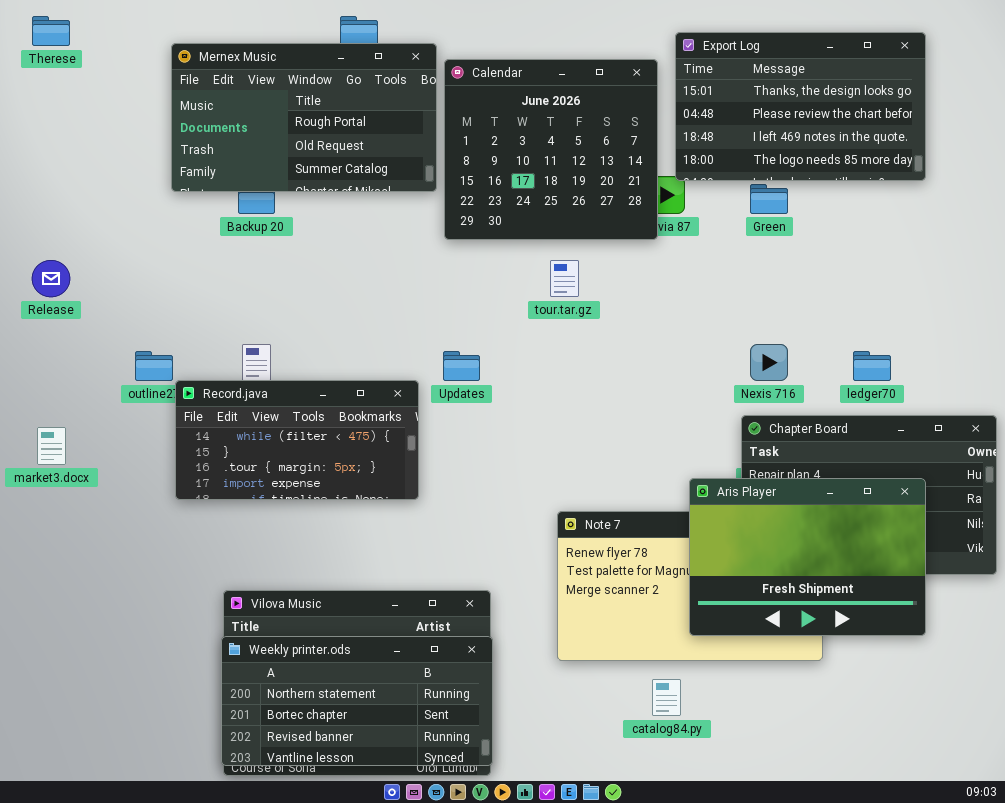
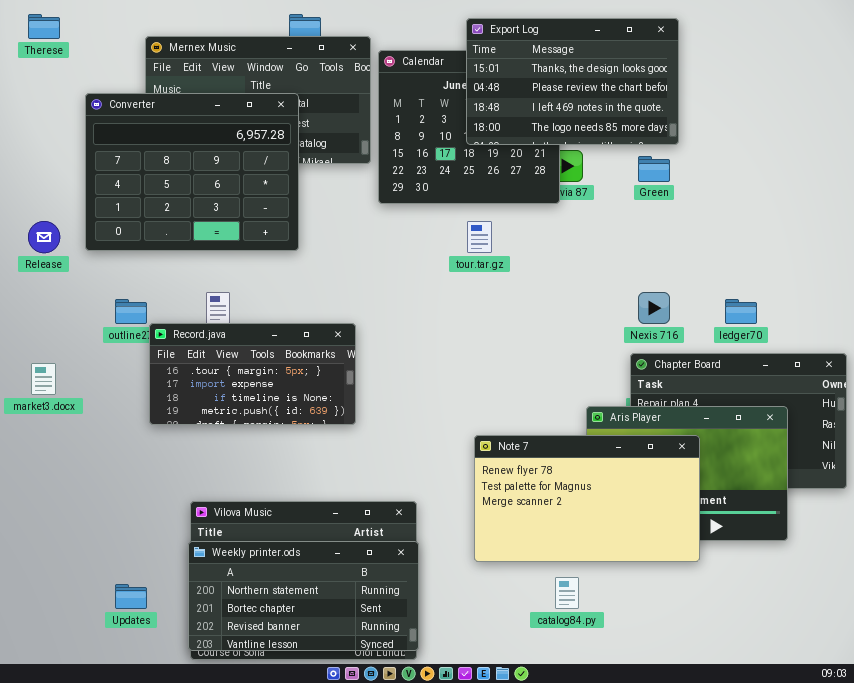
Export Log: [675,32,926,181] -> [466,18,679,145], moved
Converter: none -> [85,93,299,251], opened
Updates: [443,351,480,381] -> [115,584,147,609], moved
Record.java: [175,380,419,500] -> [149,323,356,425], scrolled down 2 rows
Note 7: [557,511,823,661] -> [474,435,700,562], raised

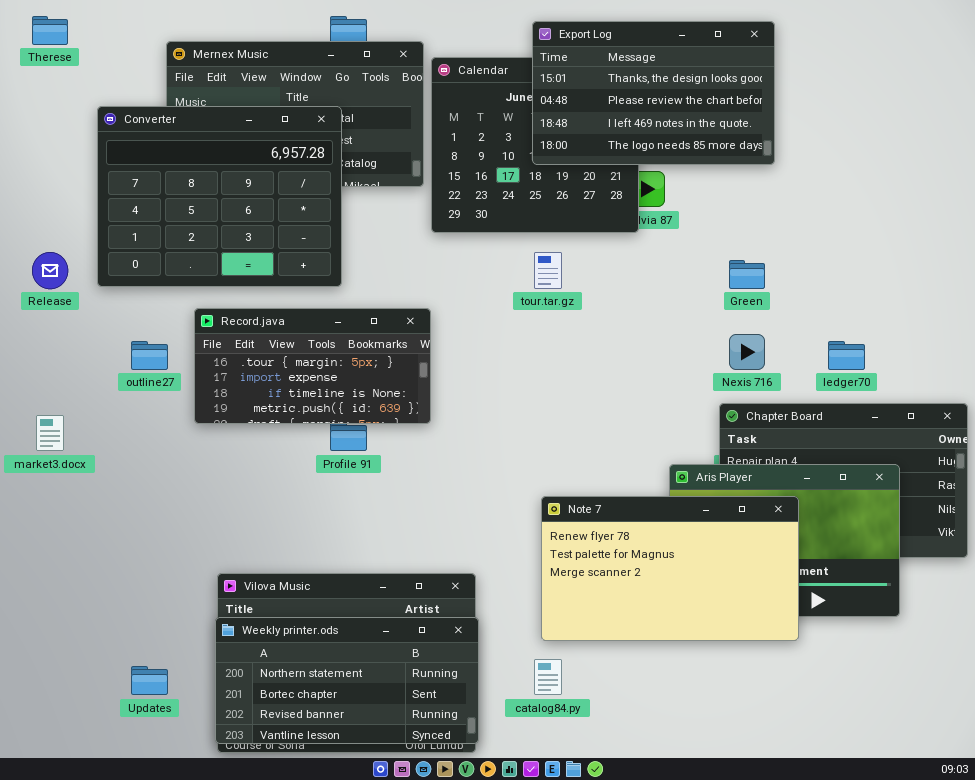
Green: [638,156,670,182] -> [729,260,765,289], moved
Record.java: [149,323,356,425] -> [194,308,431,424], moved
catalog84.py: [555,577,579,609] -> [534,659,562,695], moved

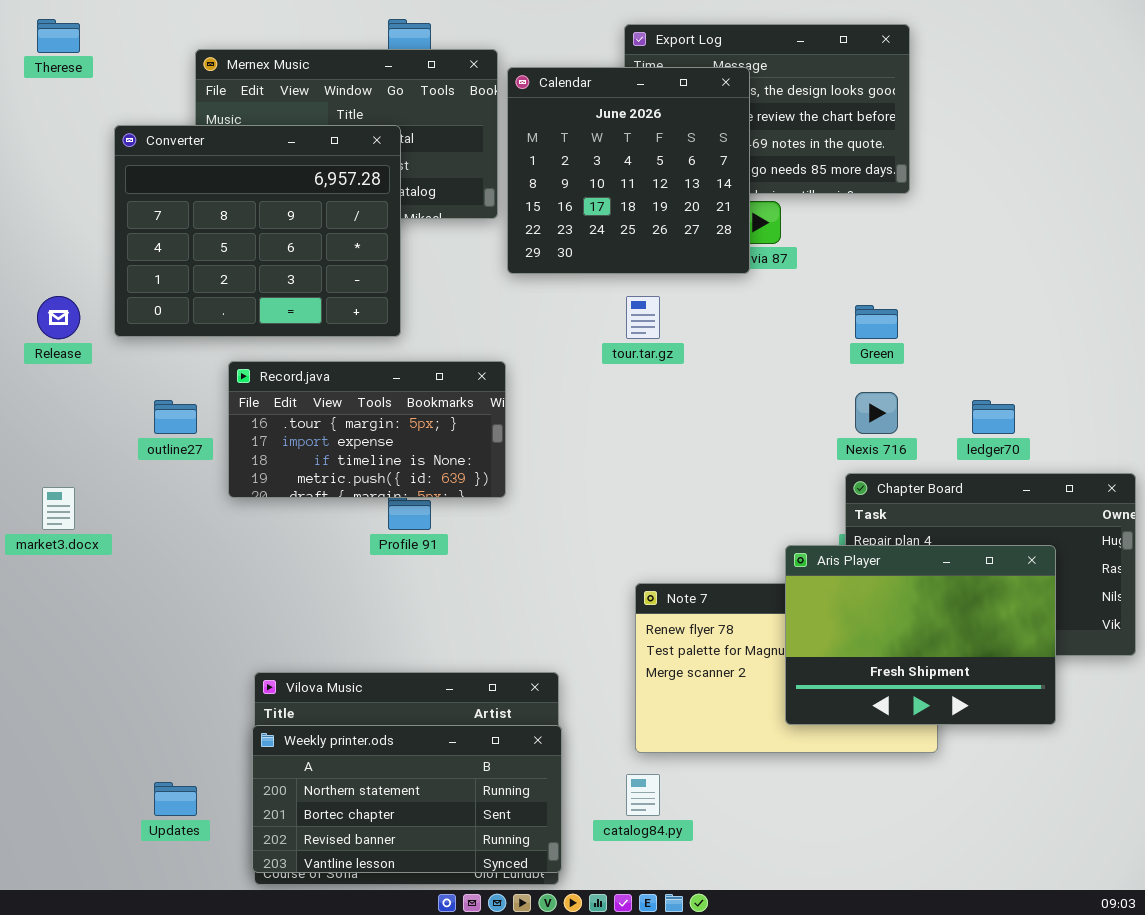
Calendar: [431,57,639,233] -> [507,67,750,274], raised
Aris Player: [669,464,900,617] -> [785,545,1056,725], raised

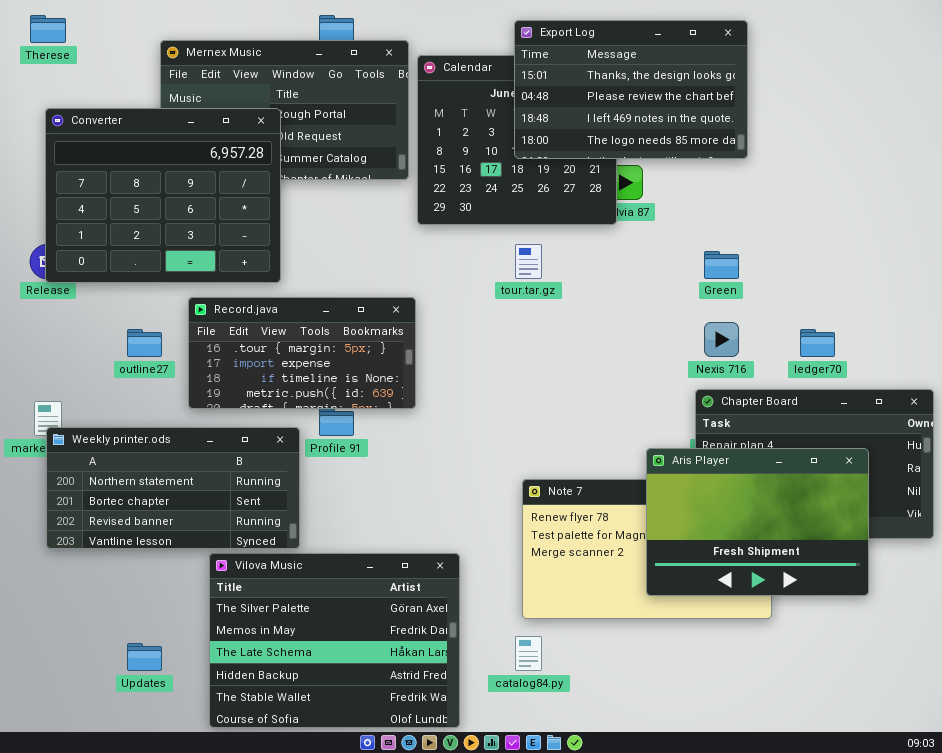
Export Log: [624,24,910,194] -> [514,20,748,159], raised
Converter: [114,125,401,337] -> [45,108,281,283], moved
Weekly printer.ods: [252,725,562,873] -> [46,427,300,549], moved

